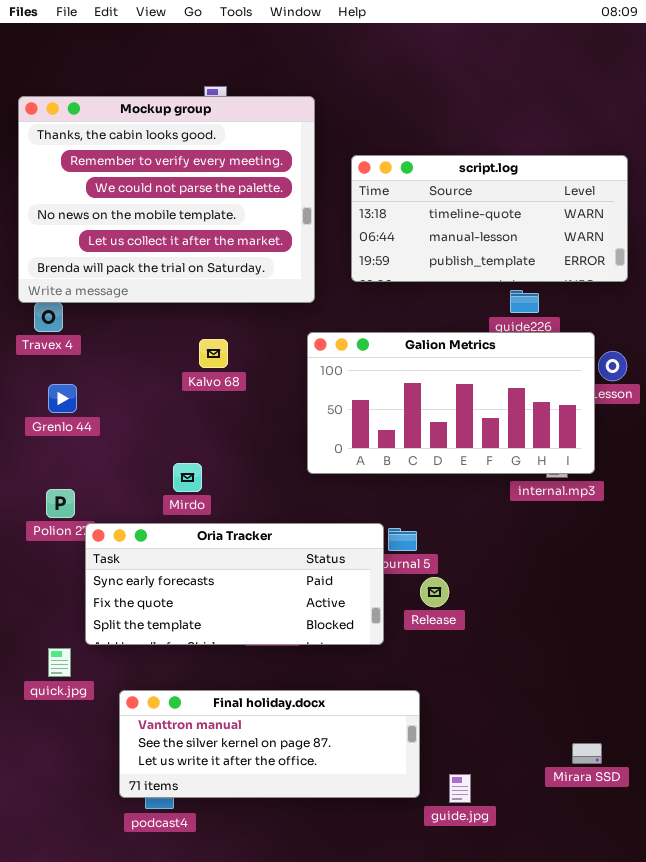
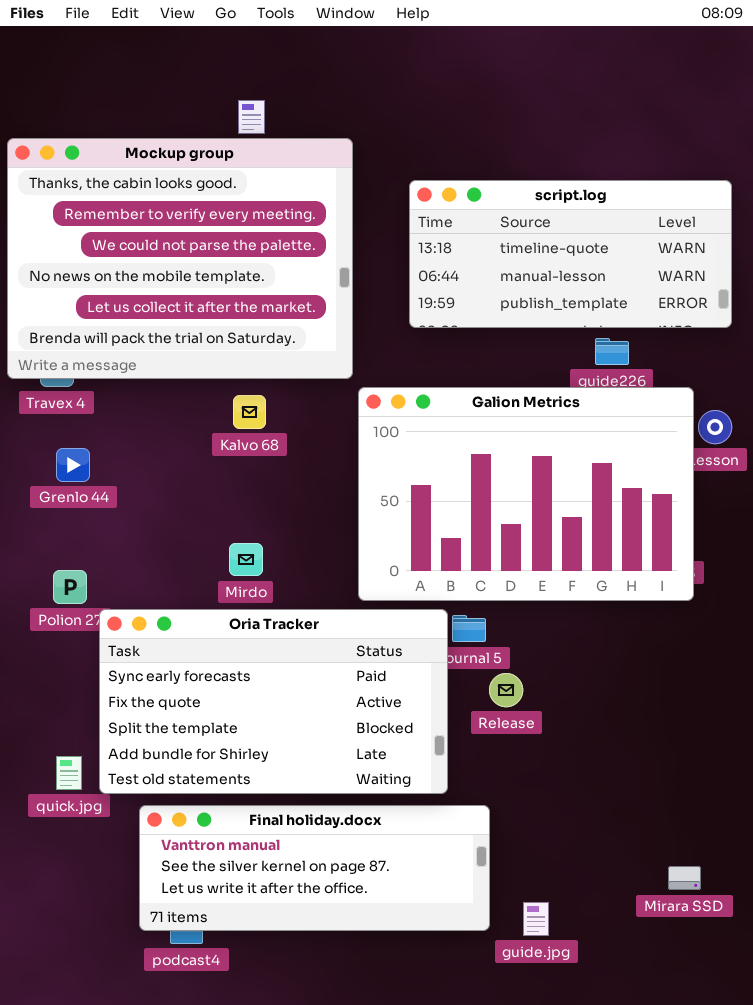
Mockup group: [18,96,315,303] -> [7,138,353,379], moved
Galion Metrics: [307,332,595,474] -> [358,387,694,601], resized
Mirdo: [173,463,202,492] -> [229,543,263,576], moved
Oria Tracker: [85,523,384,645] -> [99,609,448,794], resized

